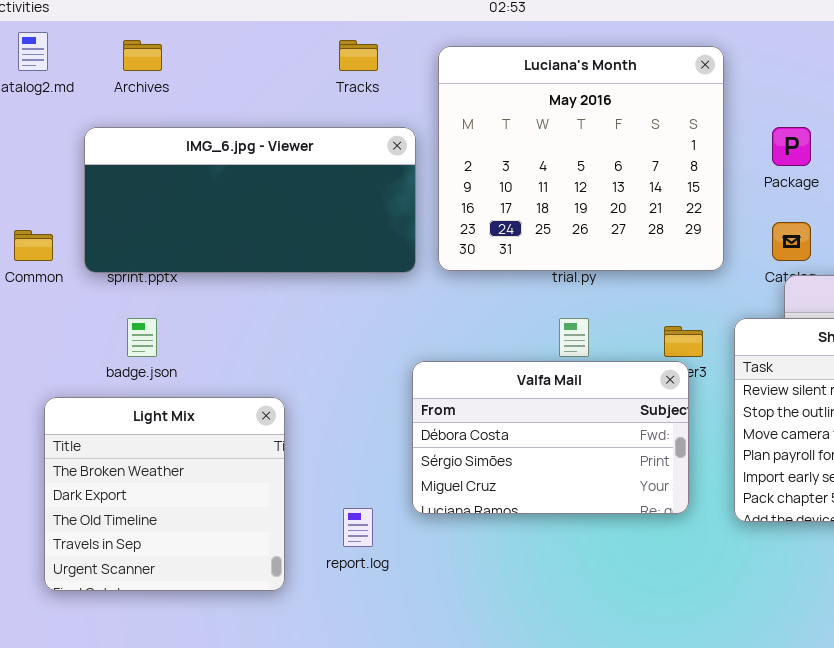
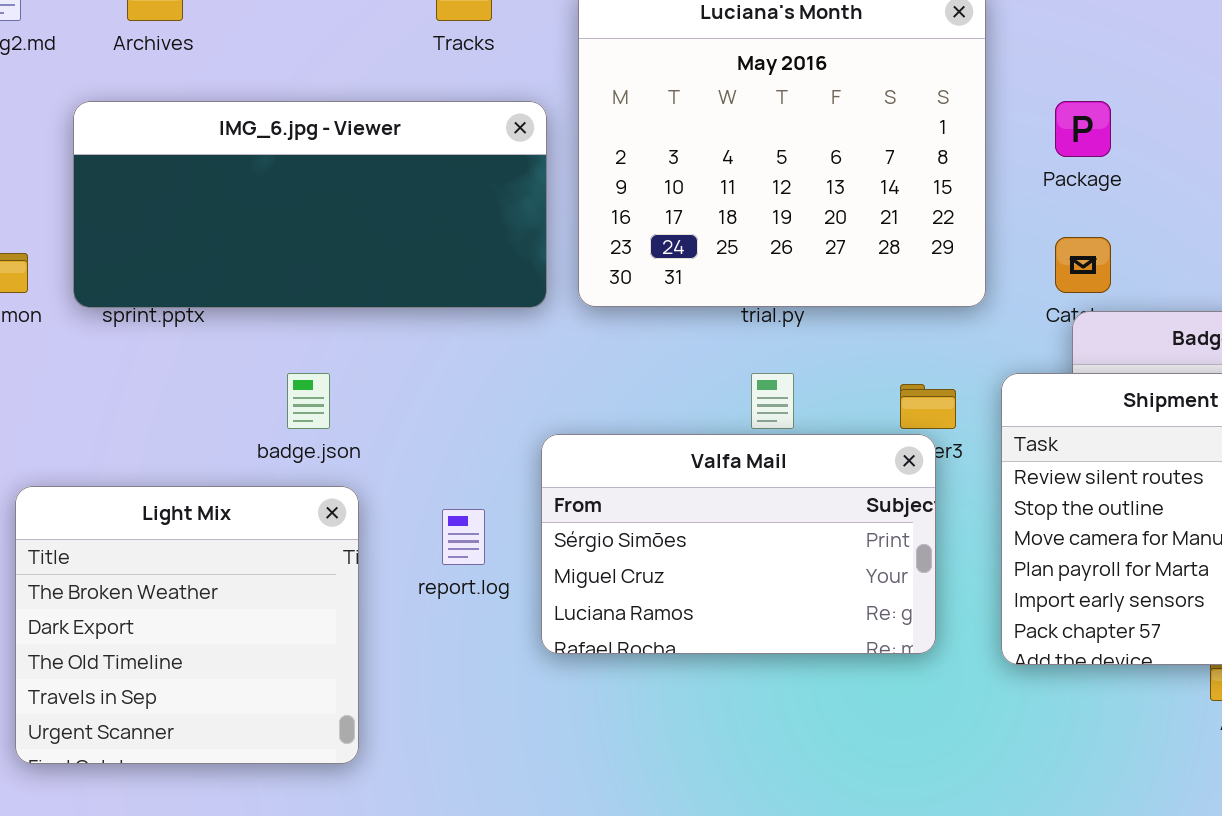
badge.json: [127,318,157,357] -> [287,373,330,429], moved
Valfa Mail: [412,361,689,514] -> [541,434,936,654], scrolled down 1 row
report.log: [343,508,373,547] -> [442,509,485,565], moved

